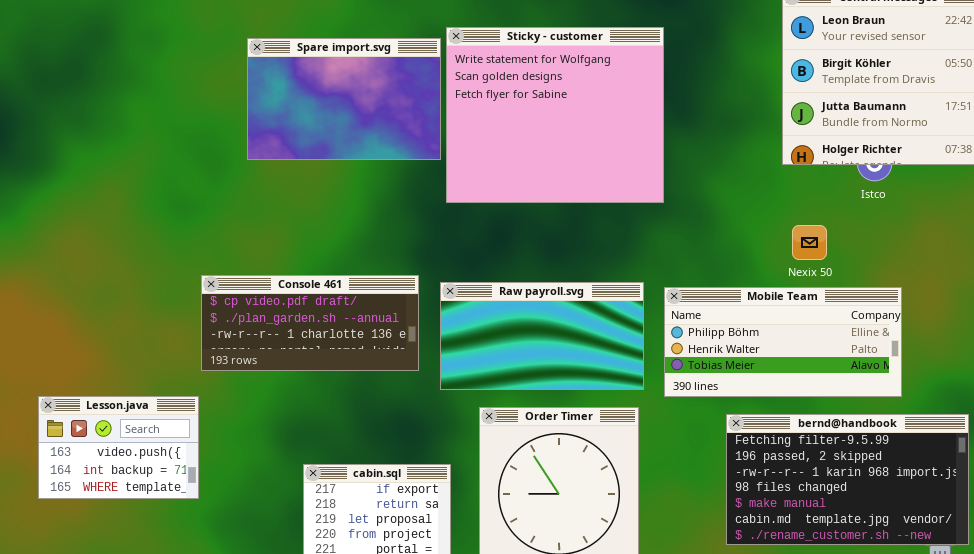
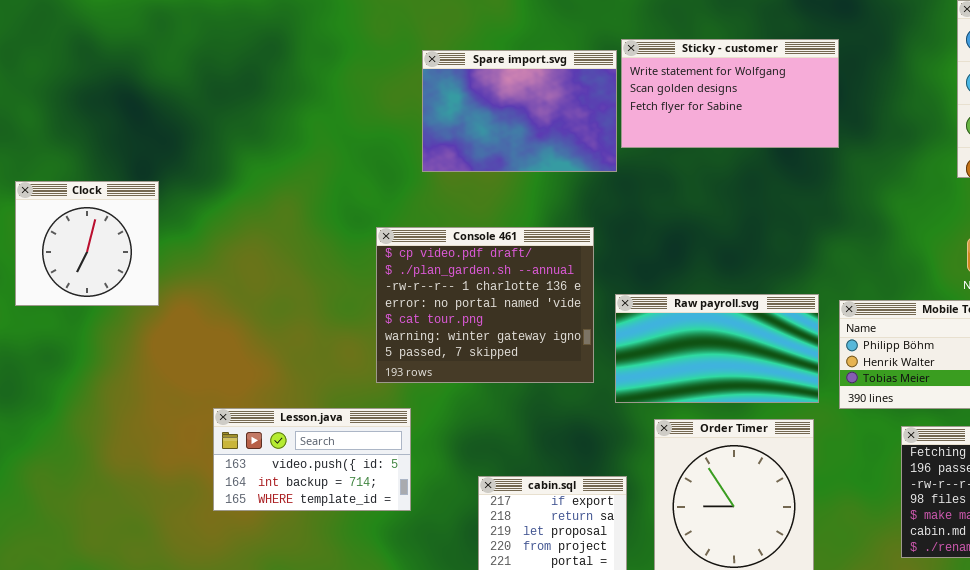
Sticky - customer: [446,27,664,203] -> [621,39,839,148], resized
Console 461: [201,275,419,371] -> [376,227,594,383], resized
Lesson.java: [38,396,199,499] -> [213,408,411,511], resized

